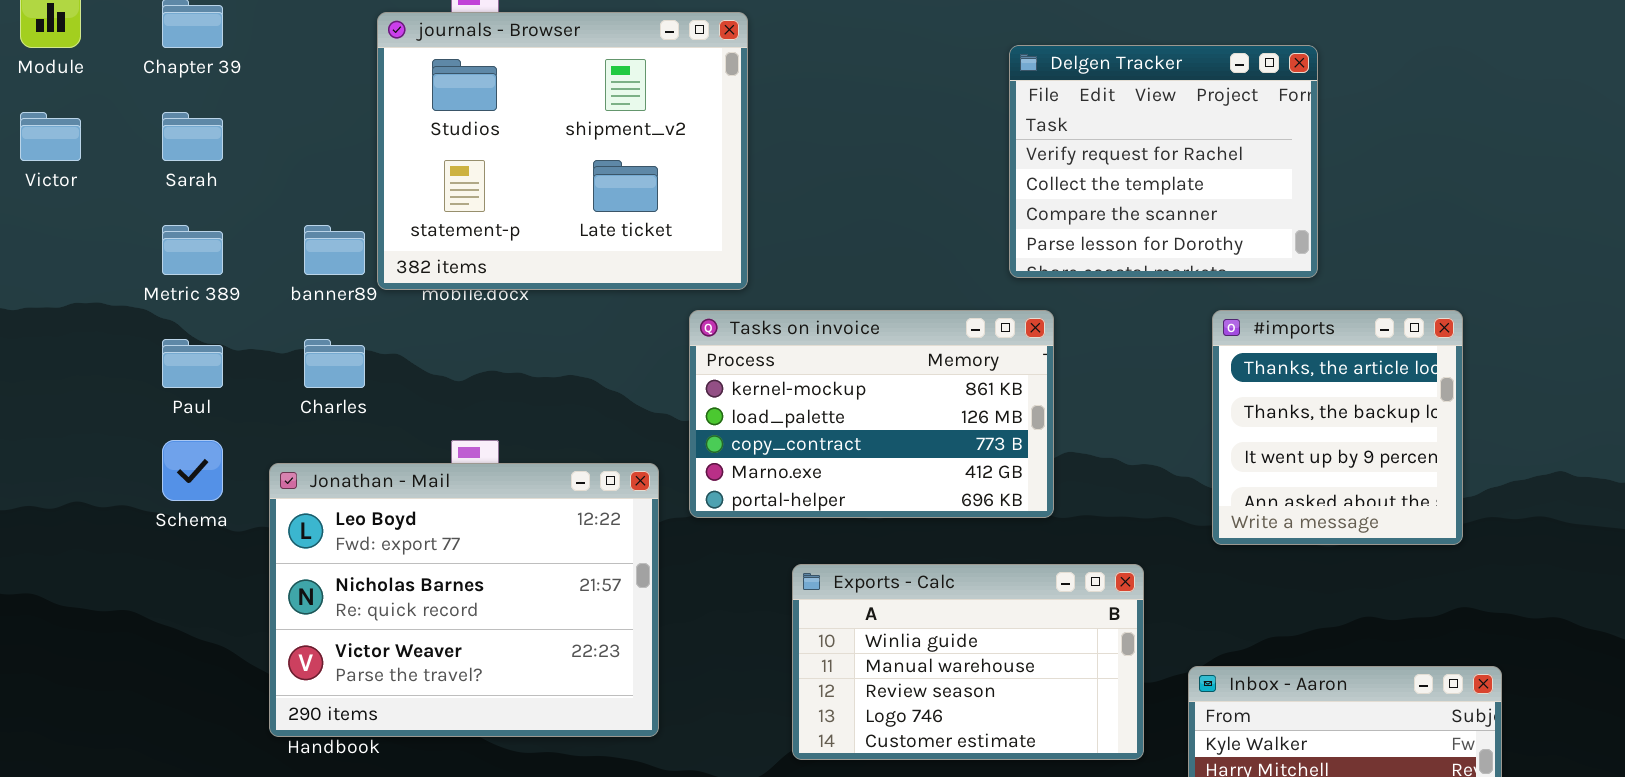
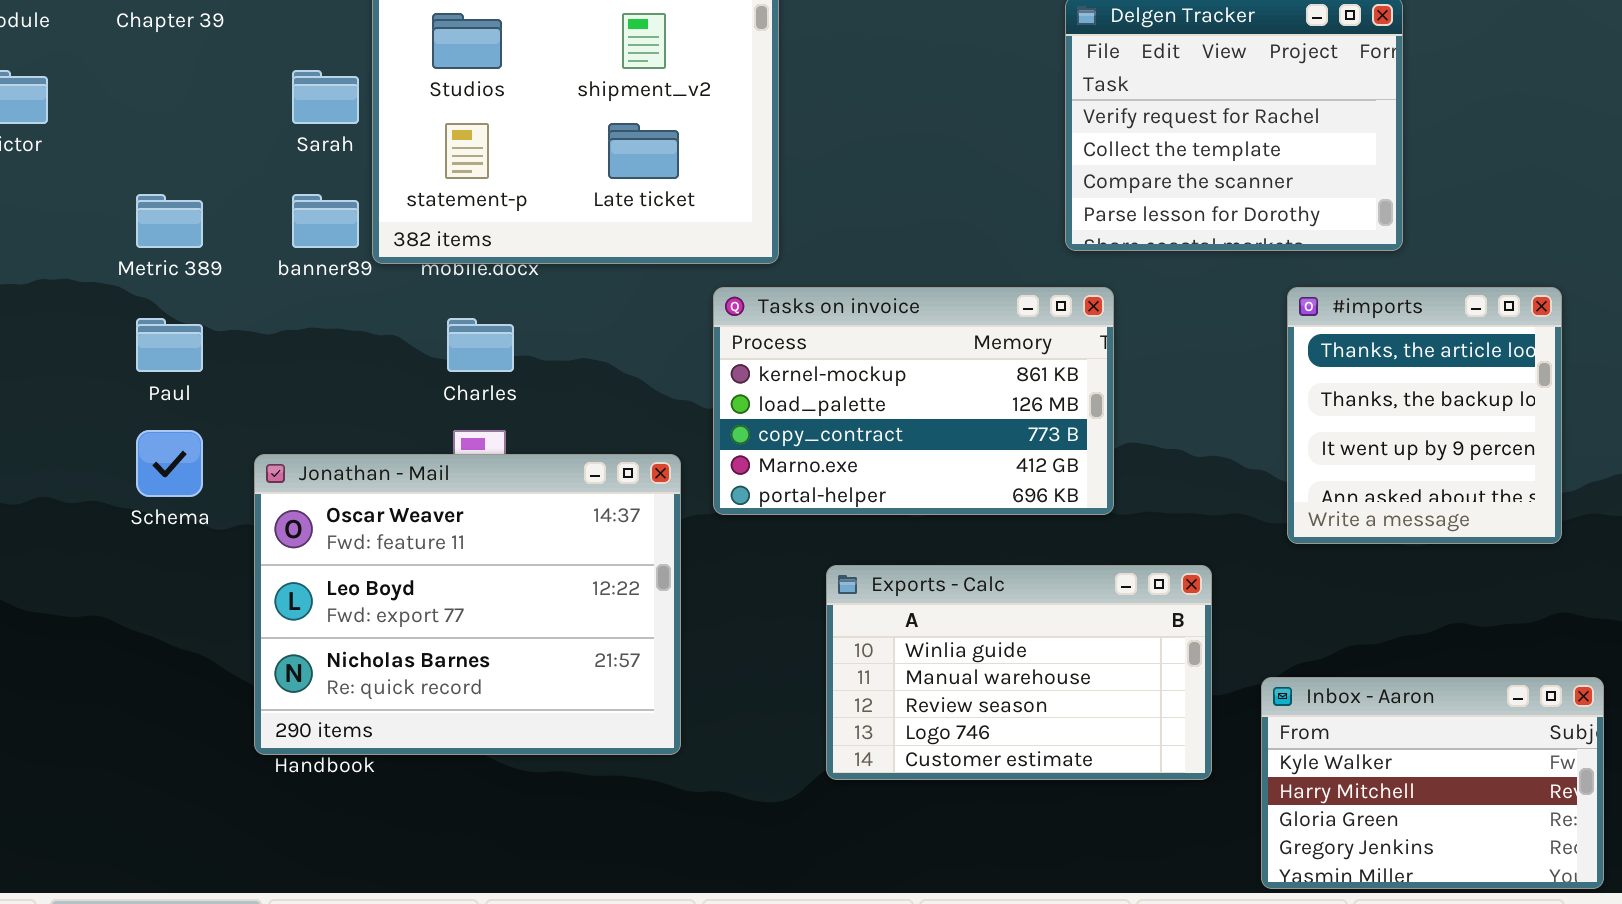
Sarah: [162,112,223,161] -> [292,70,359,124], moved
Charles: [304,339,365,388] -> [447,318,514,372], moved
Jonathan - Mail: [269,463,659,737] -> [254,454,681,755], scrolled up 1 row

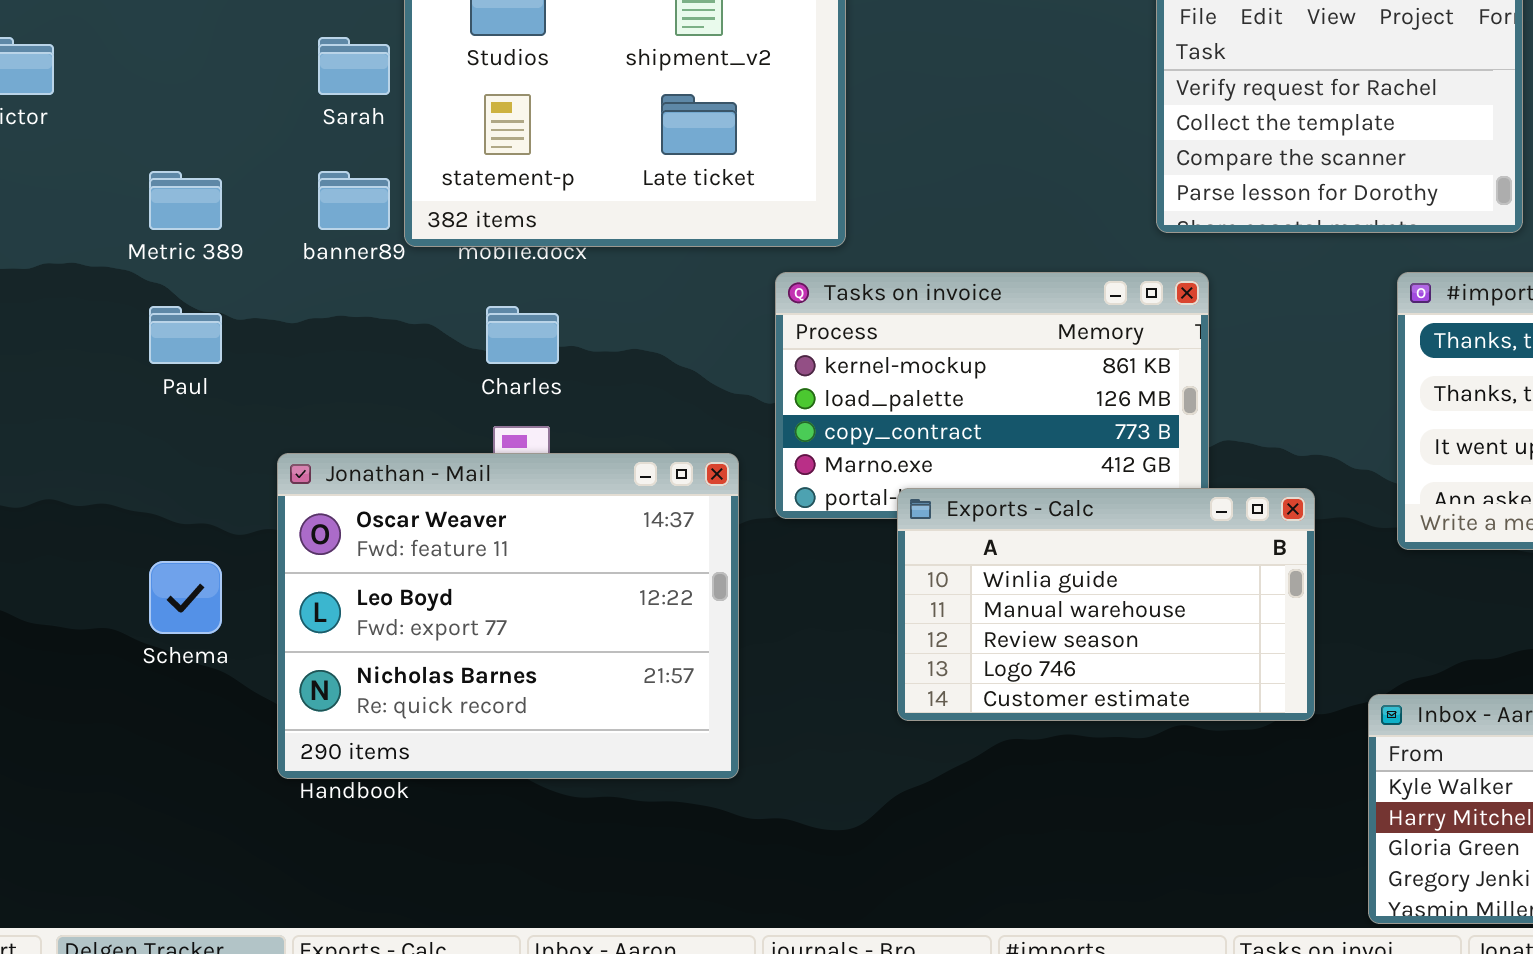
Schema: [136,430,203,497] -> [149,561,222,634], moved
Exports - Calc: [826,565,1212,780] -> [897,488,1315,721], moved

